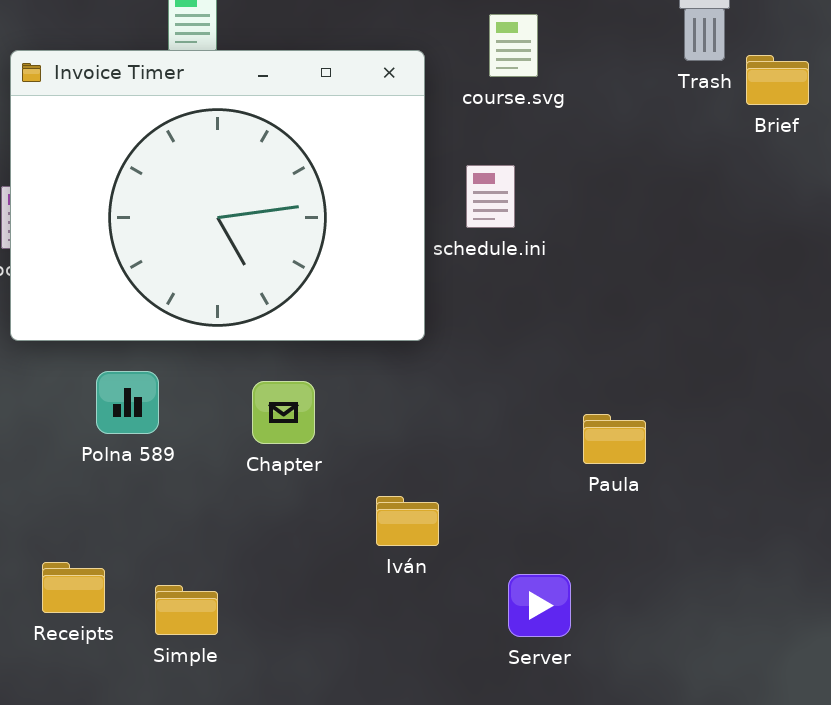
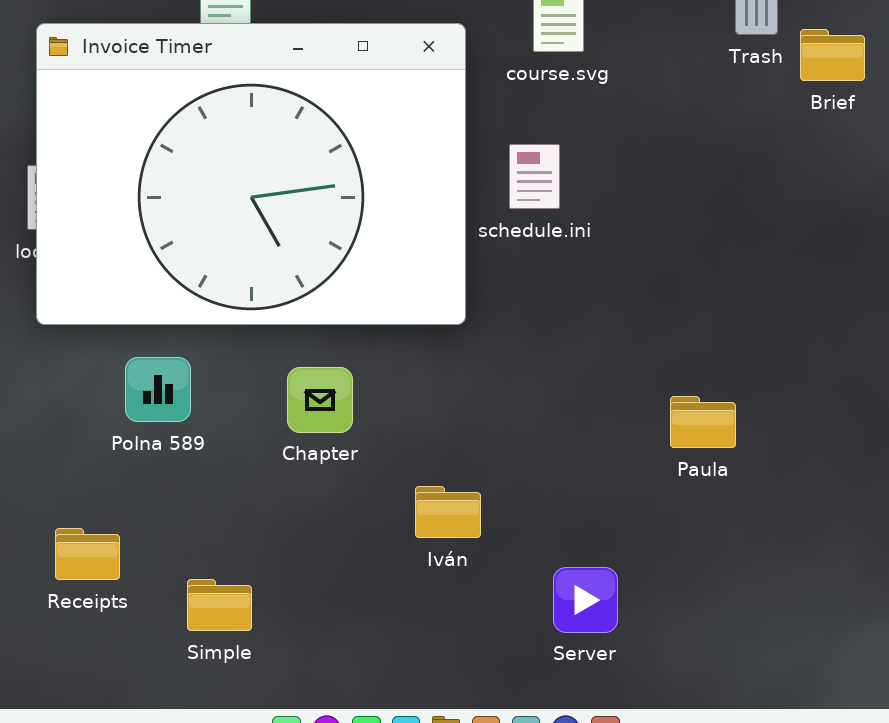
Paula: [583,414,646,464] -> [670,396,736,448], moved
Receipts: [42,562,105,613] -> [55,528,120,580], moved

